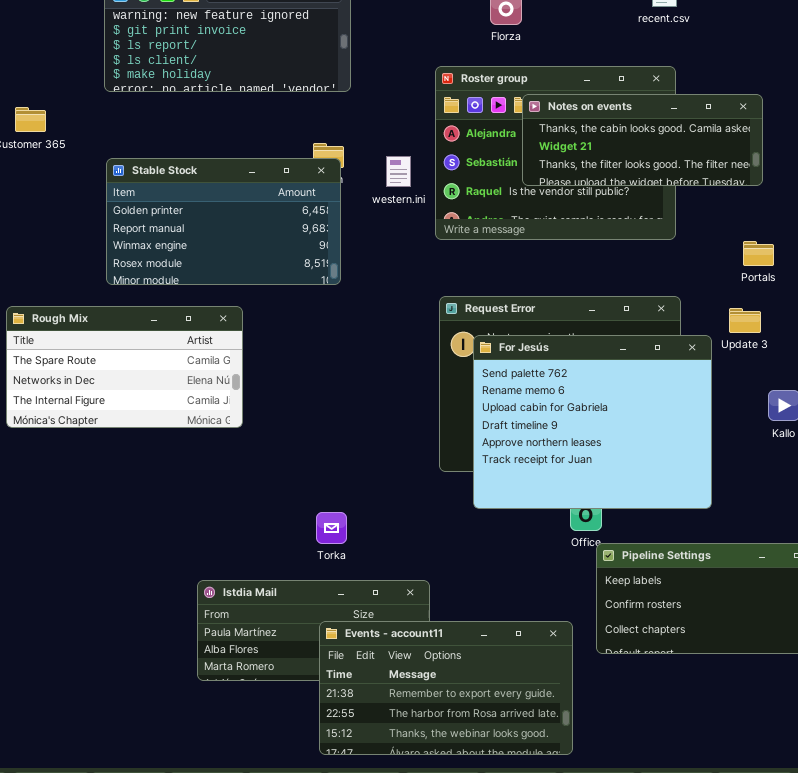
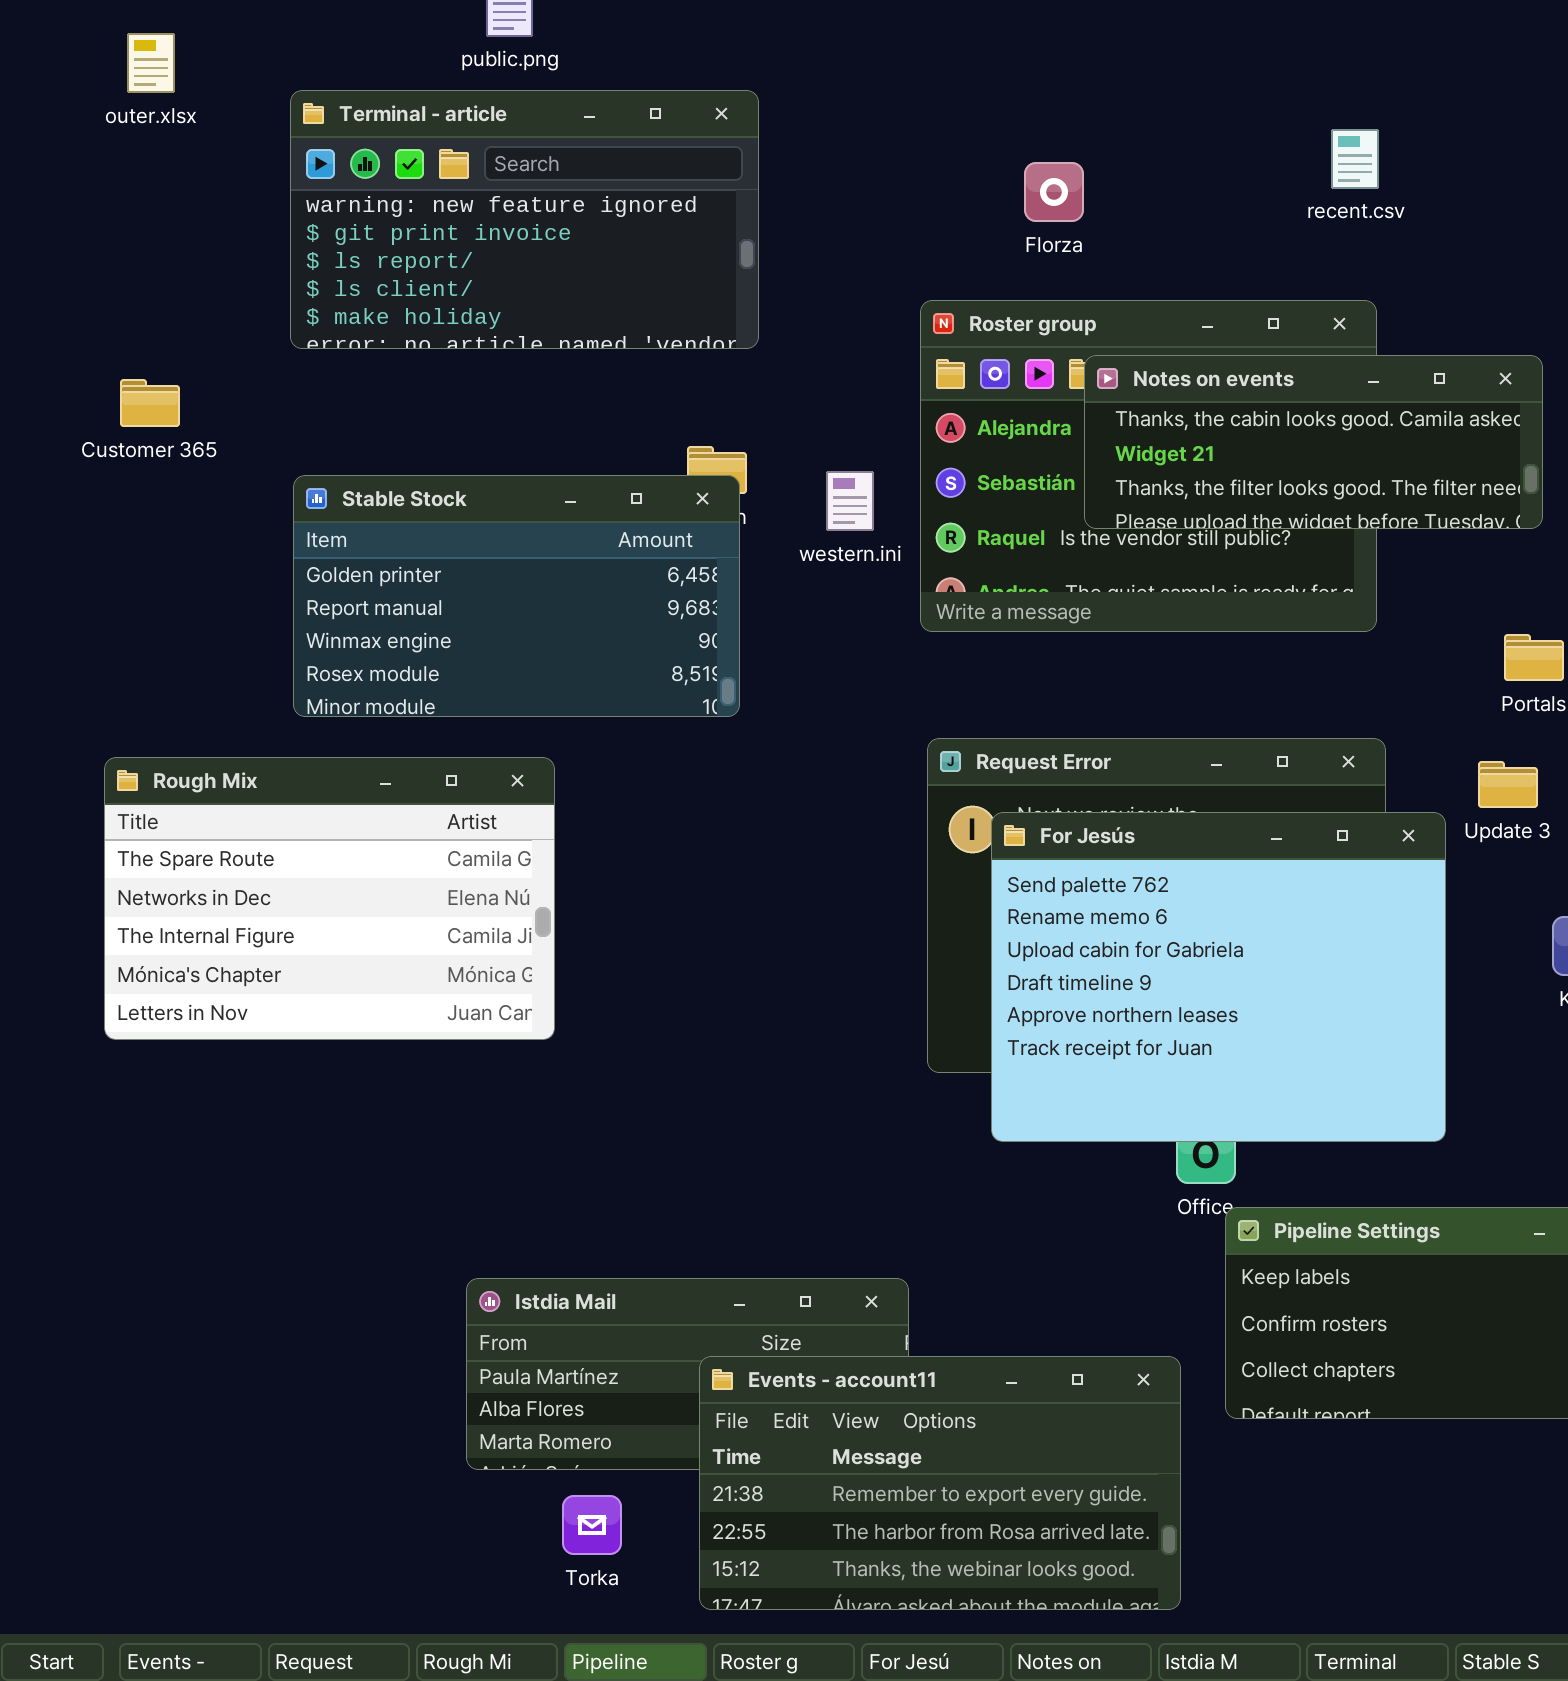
Rough Mix: [6,306,243,428] -> [104,757,555,1040], resized
Torka: [316,512,347,544] -> [562,1495,622,1555], moved

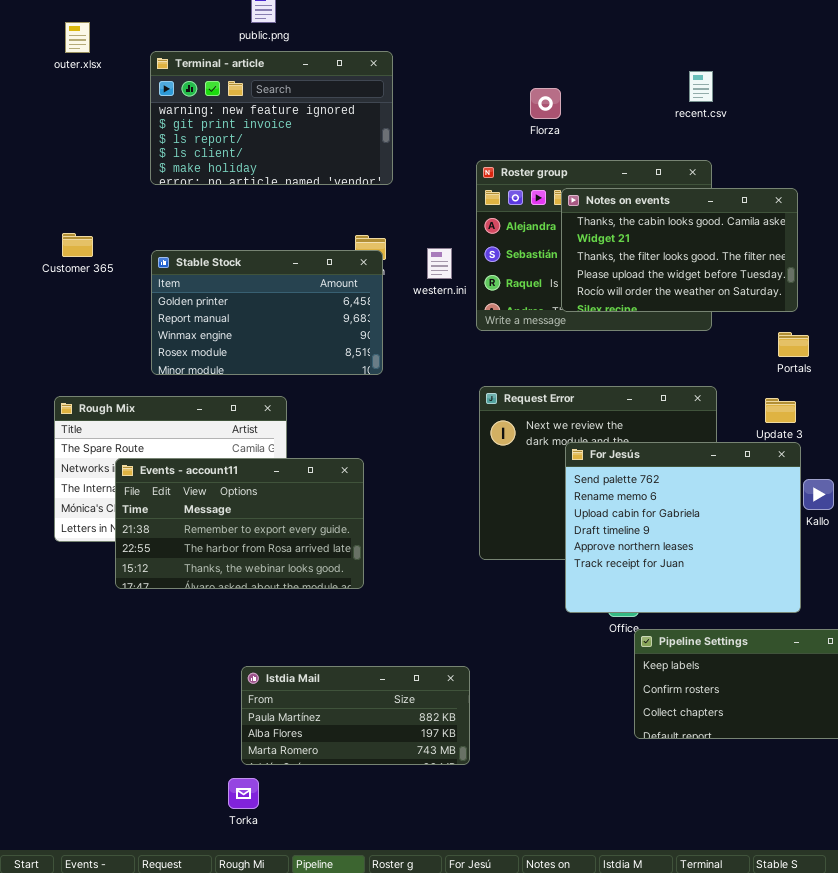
Notes on events: [1084,355,1543,529] -> [561,188,798,312], resized
Customer 365: [120,379,180,427] -> [62,233,93,257], moved
For Jesús: [991,812,1446,1142] -> [565,442,801,613], moved
Events - account11: [699,1356,1181,1610] -> [115,458,364,589], moved
Torka: [562,1495,622,1555] -> [228,778,259,809], moved

